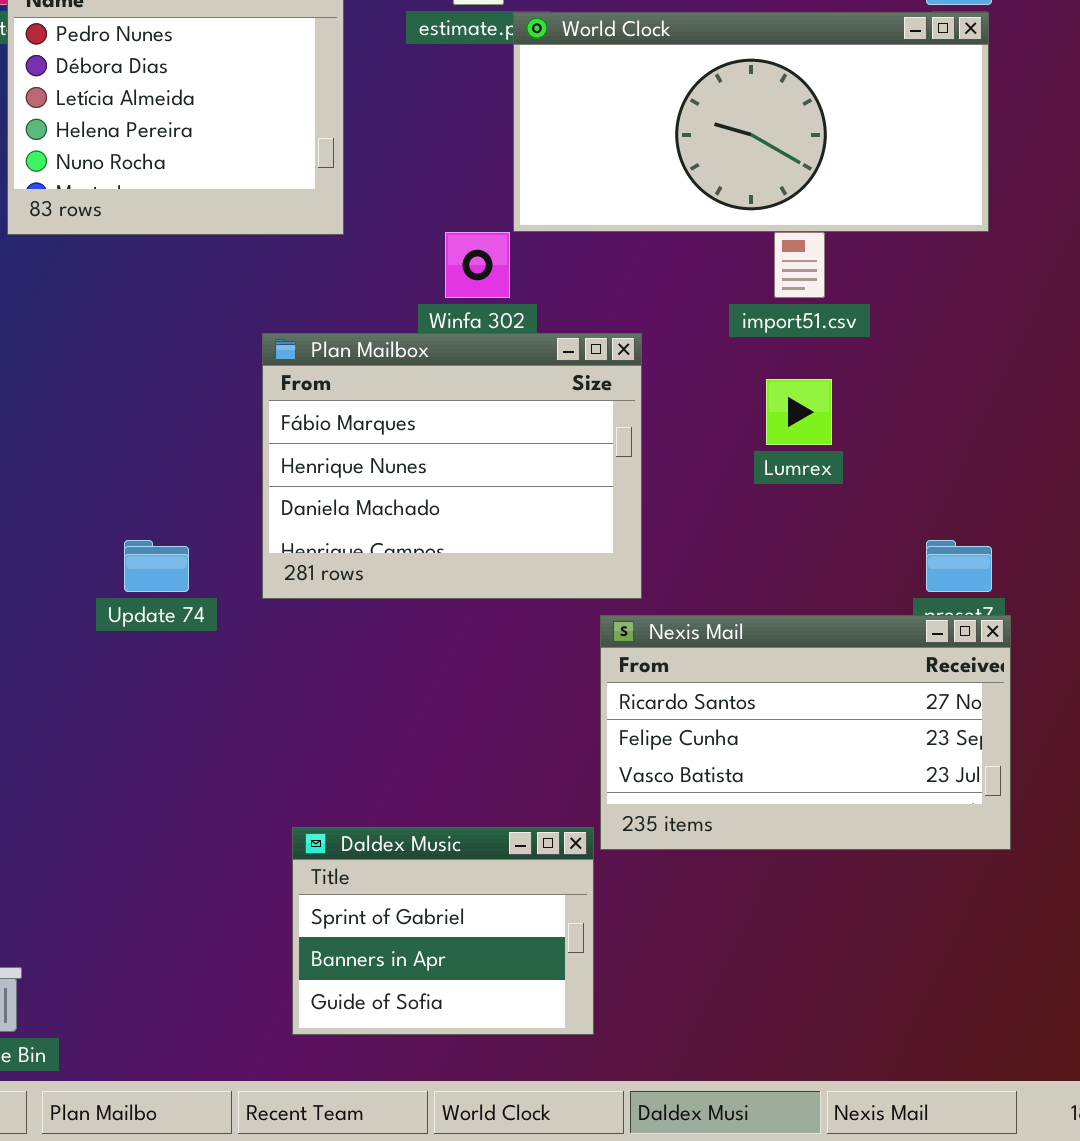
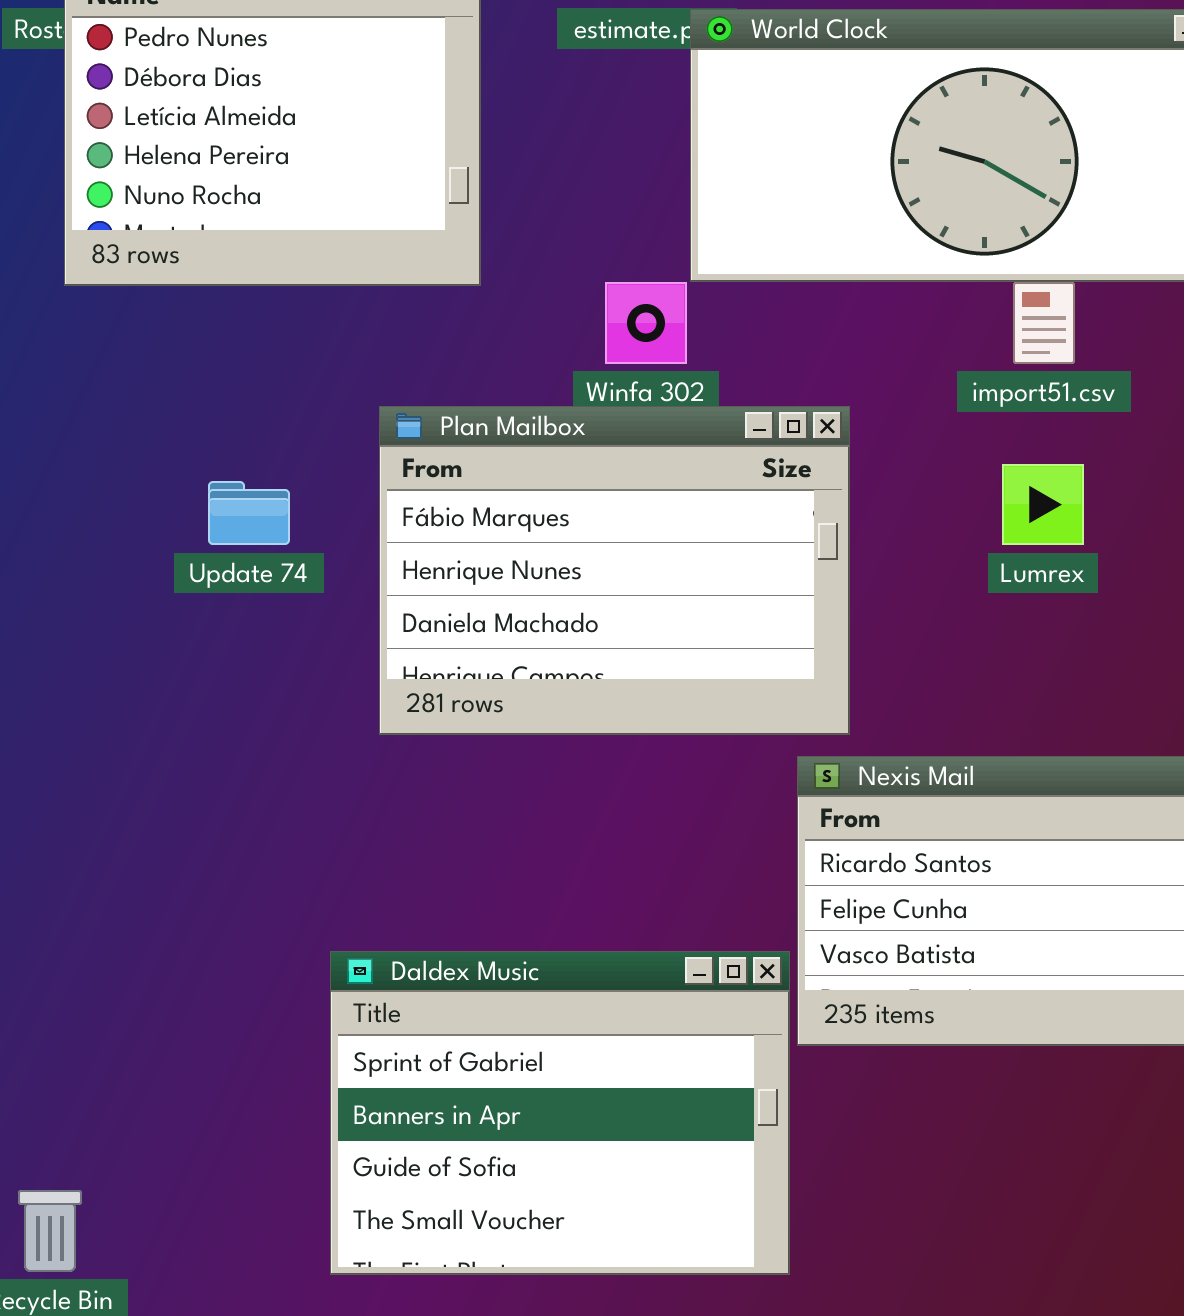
Update 74: [124,540,189,592] -> [208,481,290,545], moved
Daldex Music: [292,827,594,1035] -> [330,951,790,1275], resized

